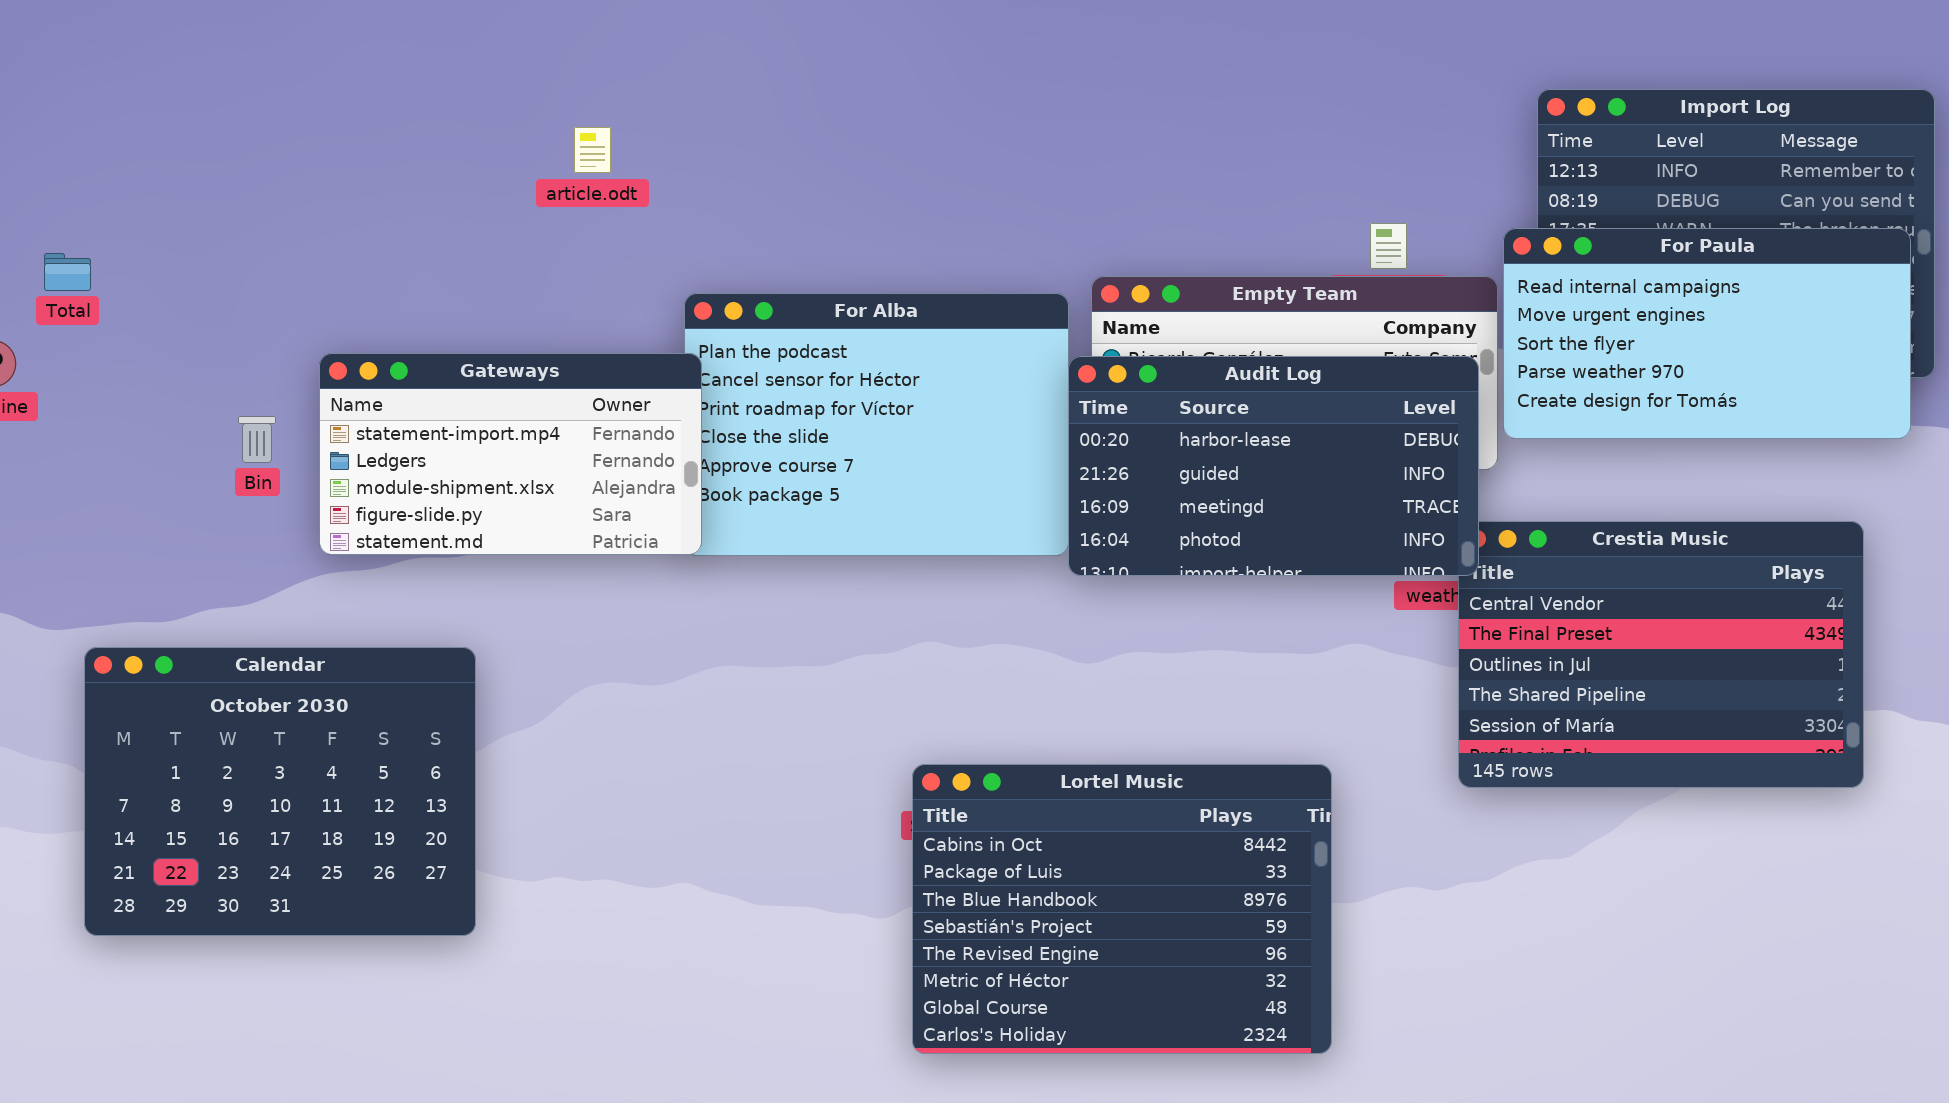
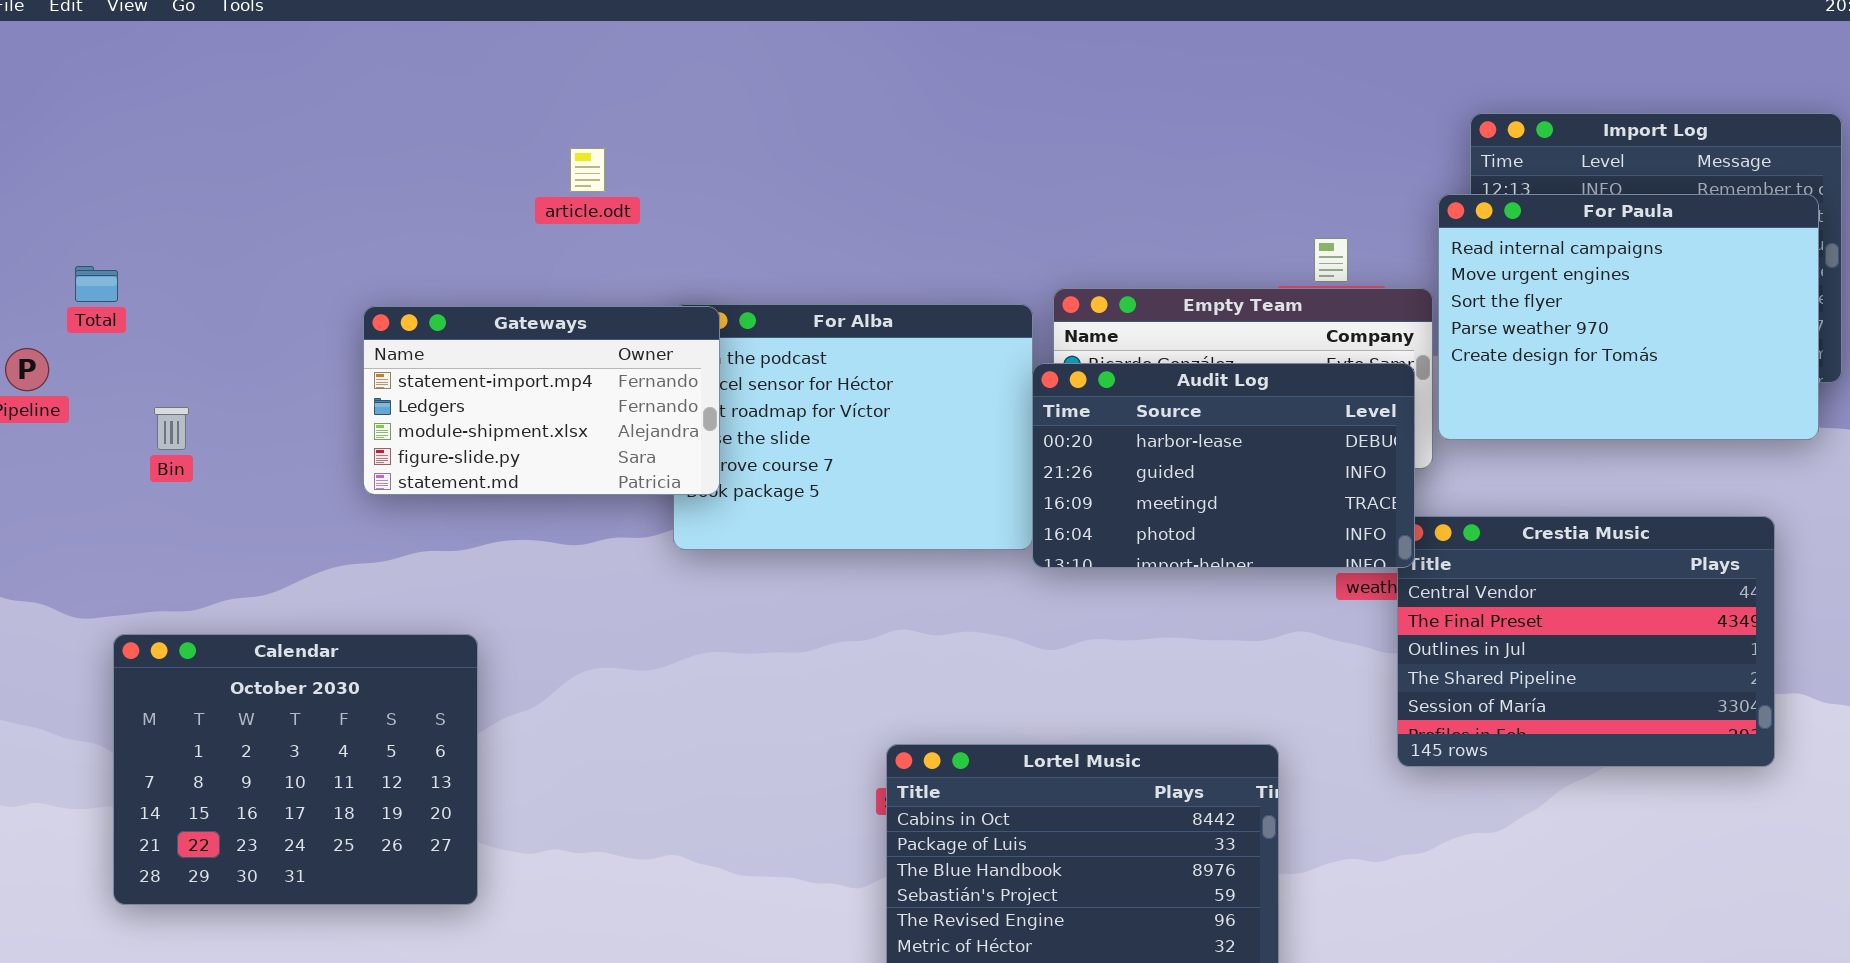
For Paula: [1503,228,1911,439] -> [1438,194,1819,440], resized
Gateways: [319,353,702,555] -> [363,306,720,495], moved
Bin: [238,416,276,463] -> [154,407,189,450], moved

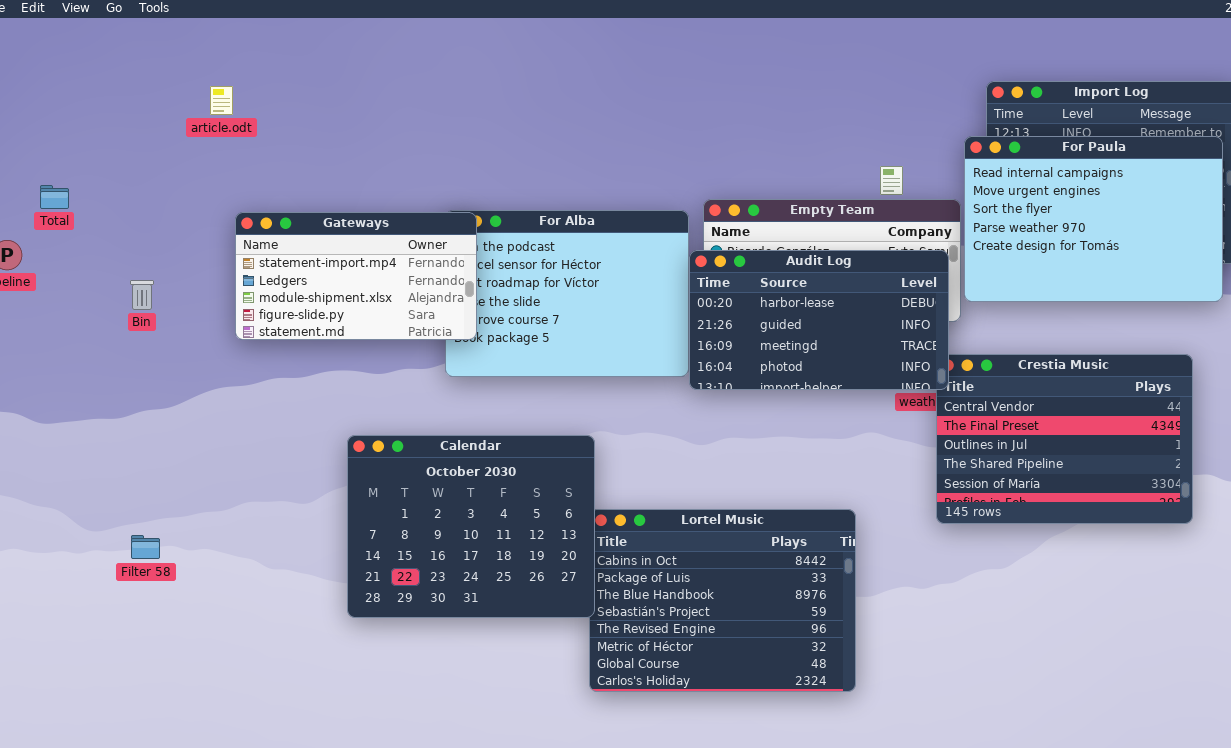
article.odt: [570,148,605,192] -> [210,86,233,115], moved
Bin: [154,407,189,450] -> [130,280,154,310], moved
Calendar: [113,634,478,905] -> [347,435,595,618], moved

